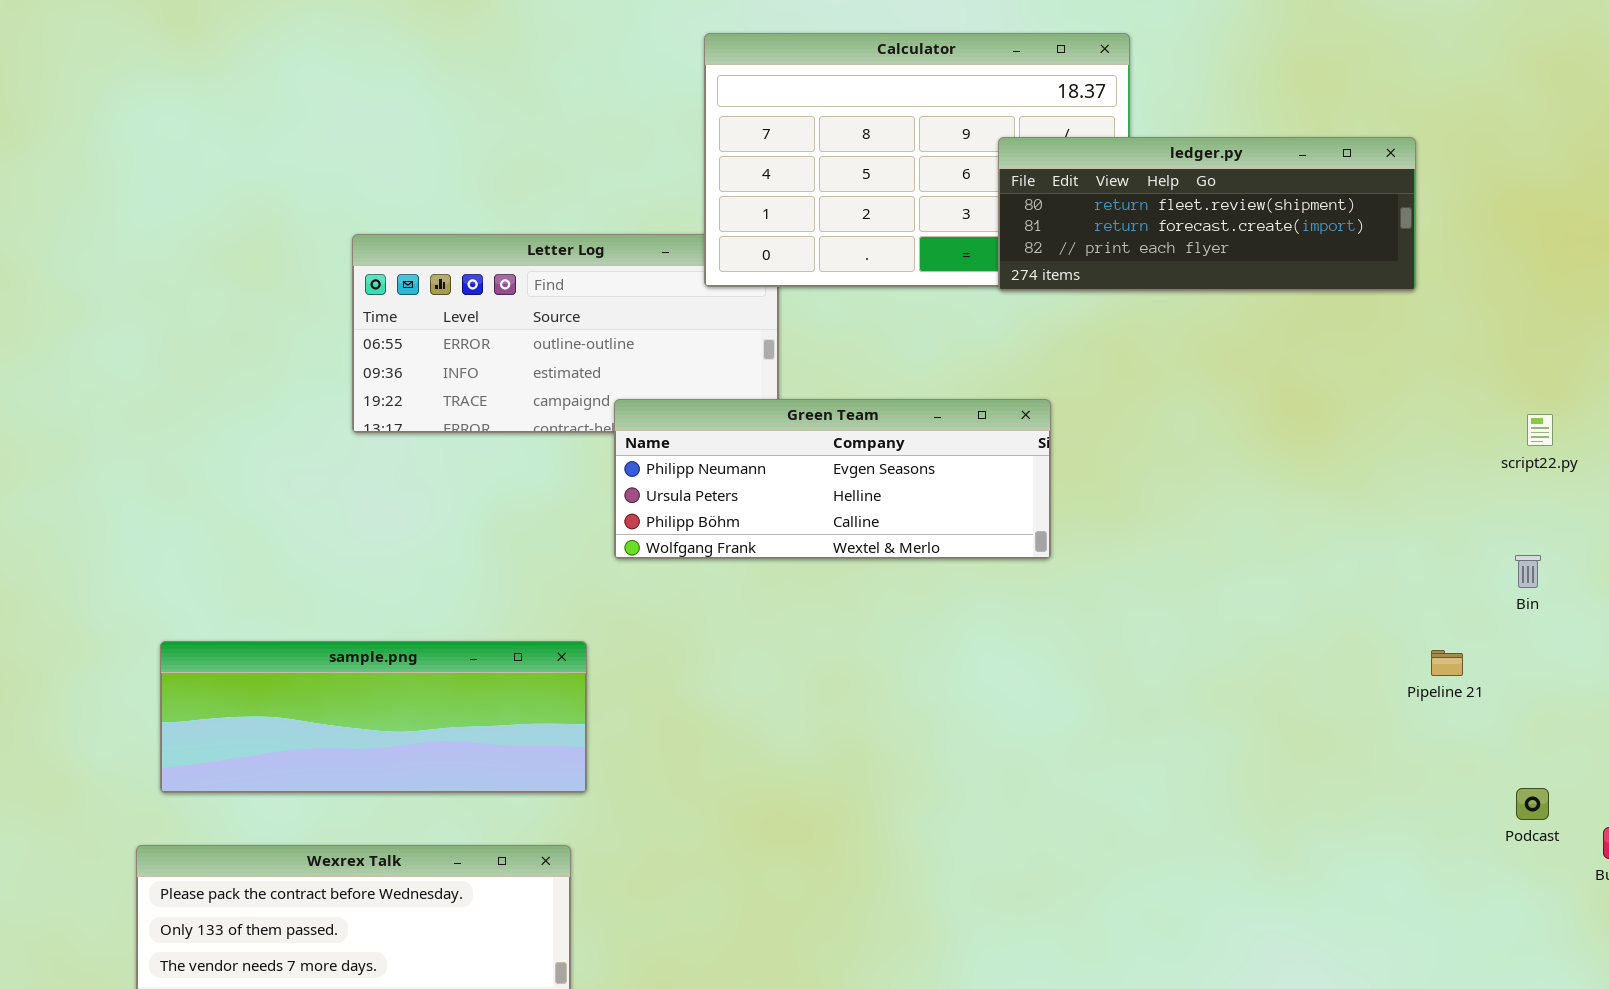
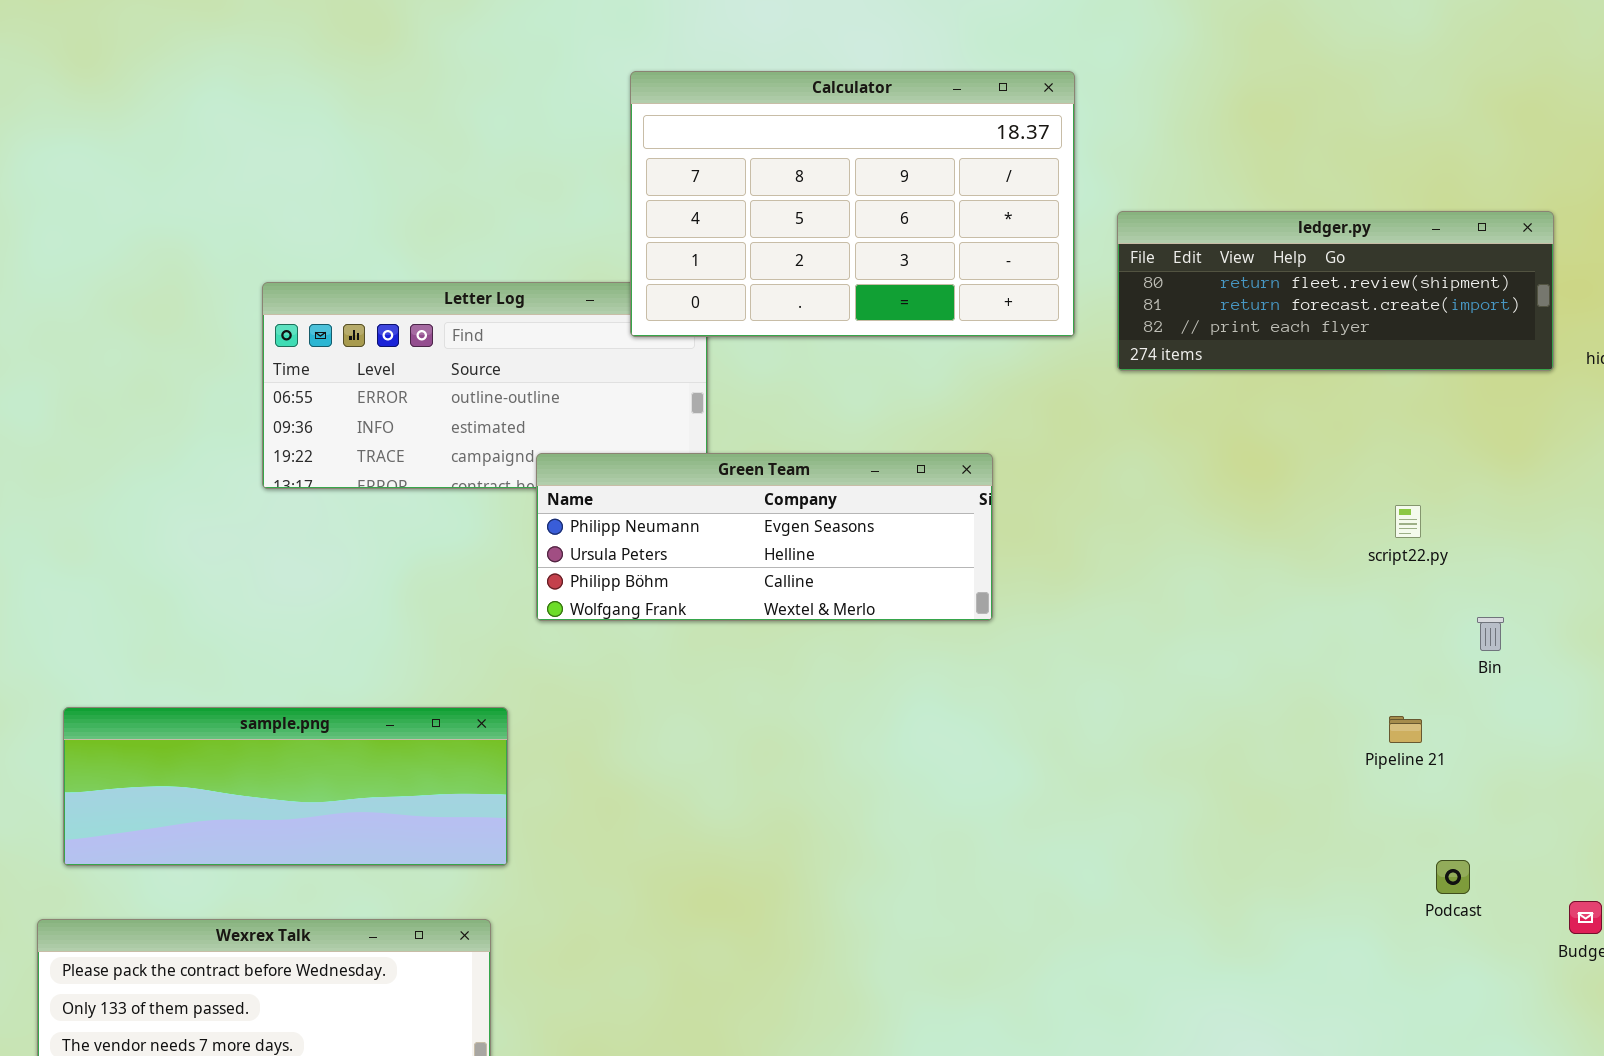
ledger.py: [998,137,1416,291] -> [1117,211,1554,371], moved
script22.py: [1527,414,1553,446] -> [1395,505,1421,538], moved
Podcast: [1516,788,1549,820] -> [1436,860,1470,894], moved

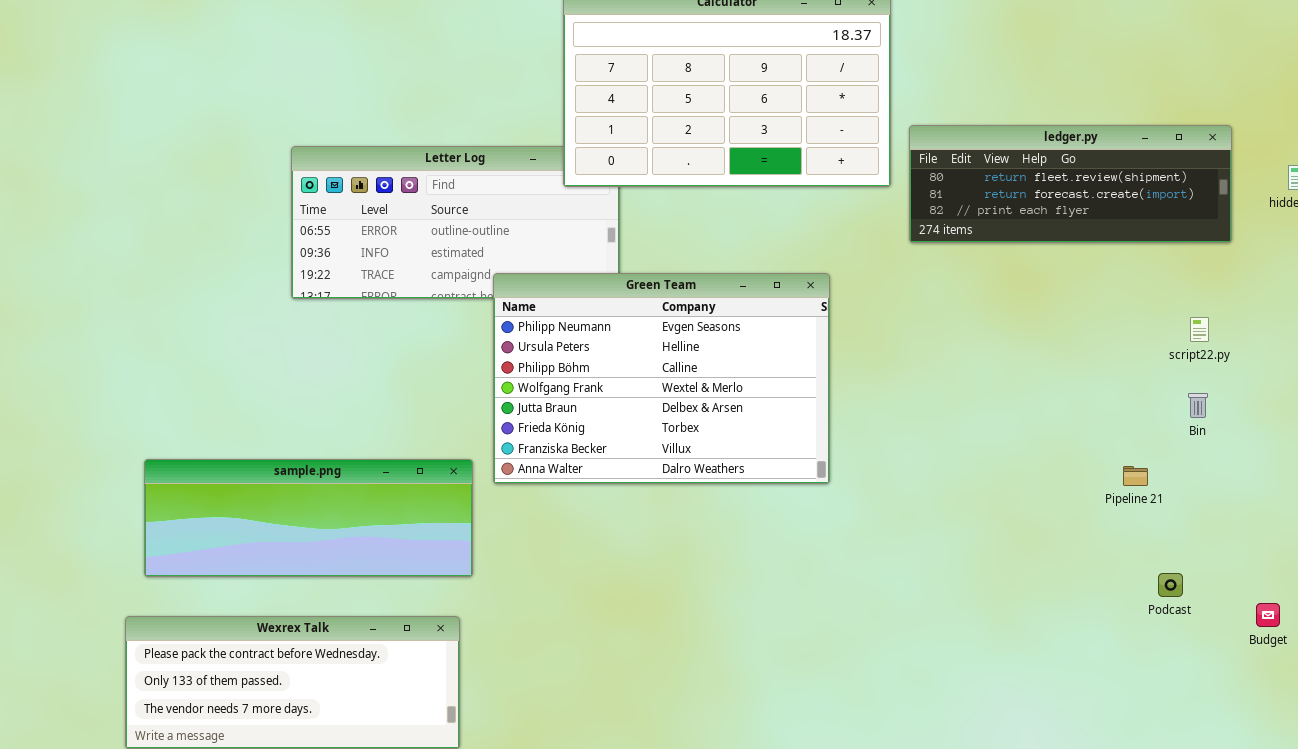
ledger.py: [1117,211,1554,371] -> [909,125,1232,243], moved
Green Team: [536,453,993,621] -> [493,273,830,484], resized
script22.py: [1395,505,1421,538] -> [1190,317,1209,342], moved

